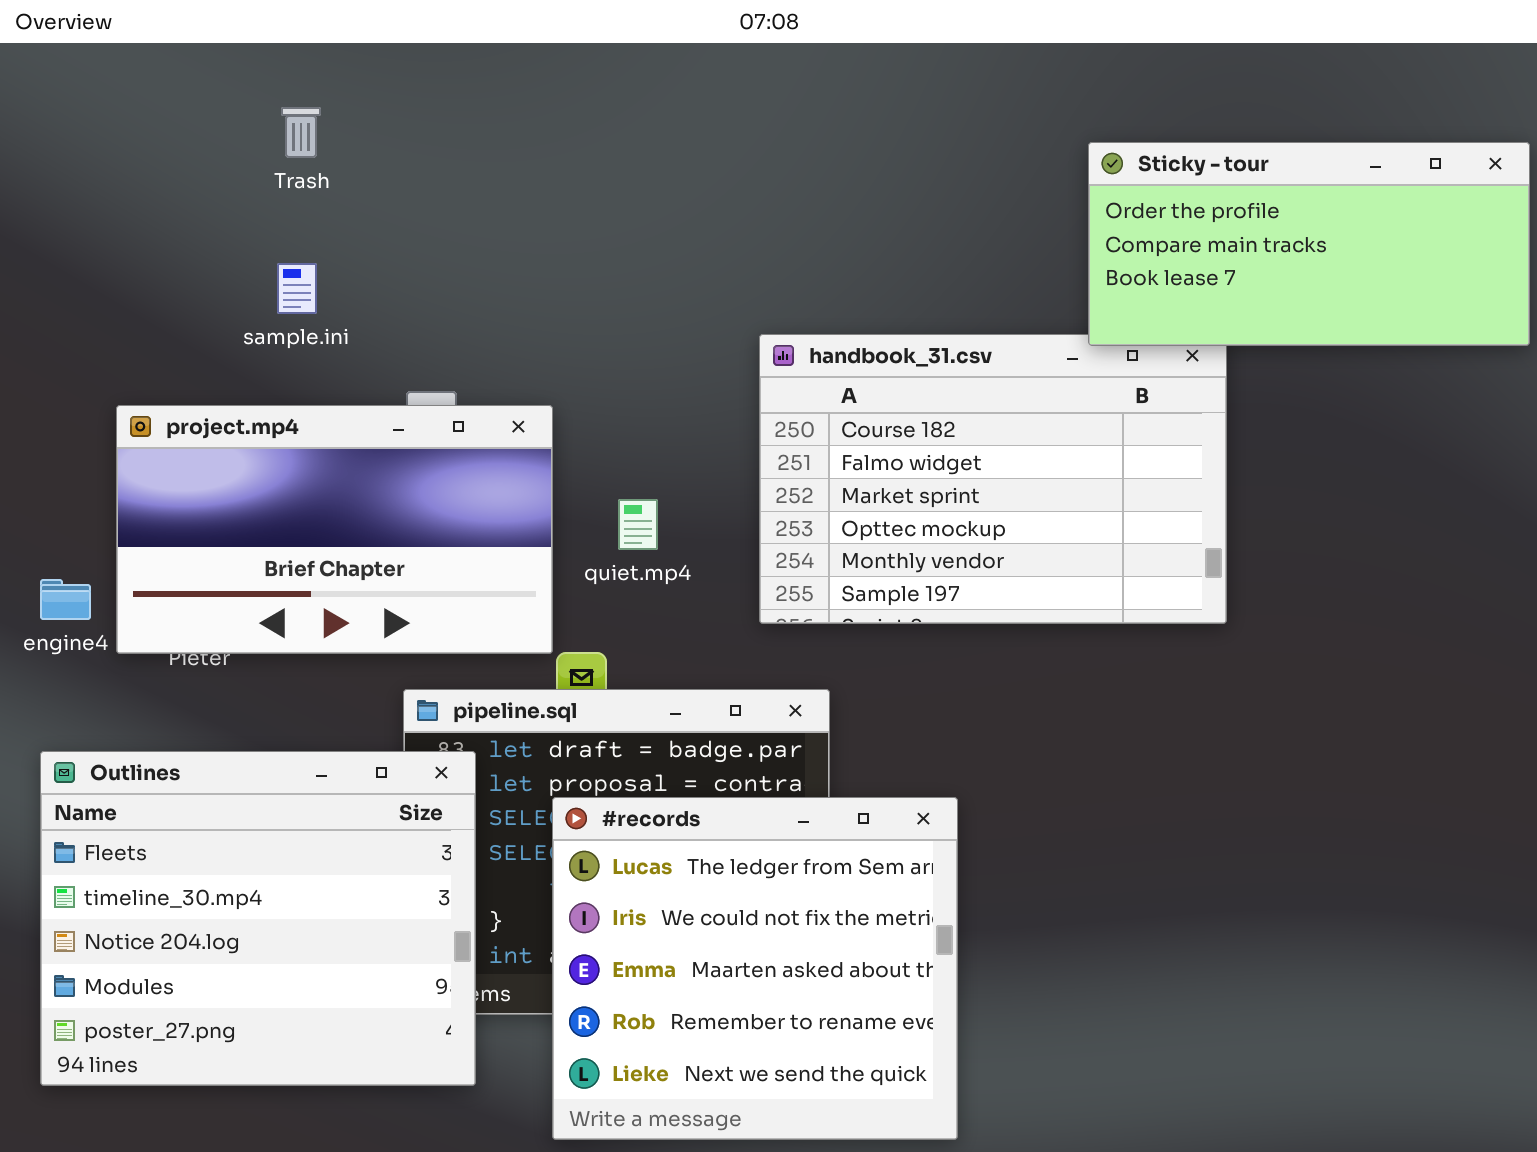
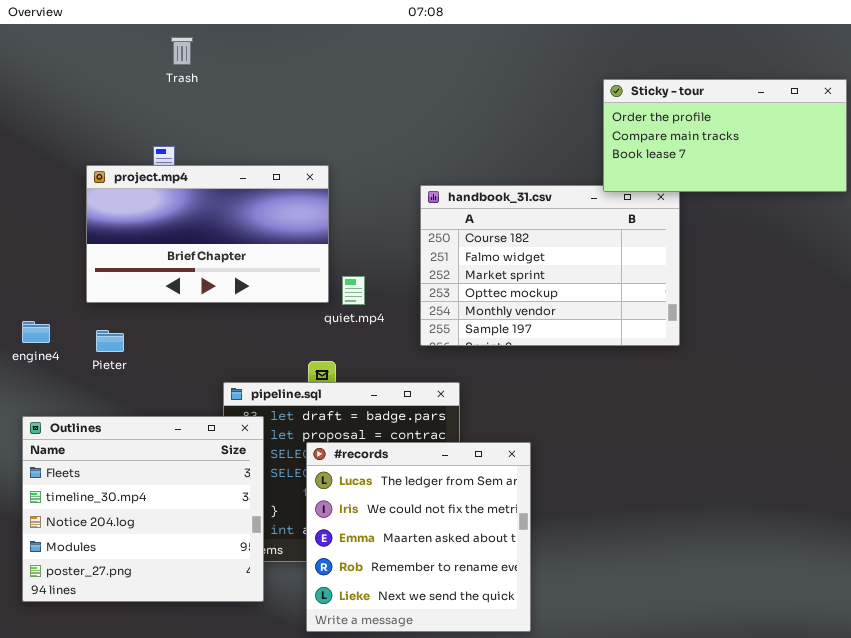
Trash: [281,107,321,158] -> [171,37,193,65], moved
project.mp4: [116,405,553,654] -> [86,165,329,303], moved

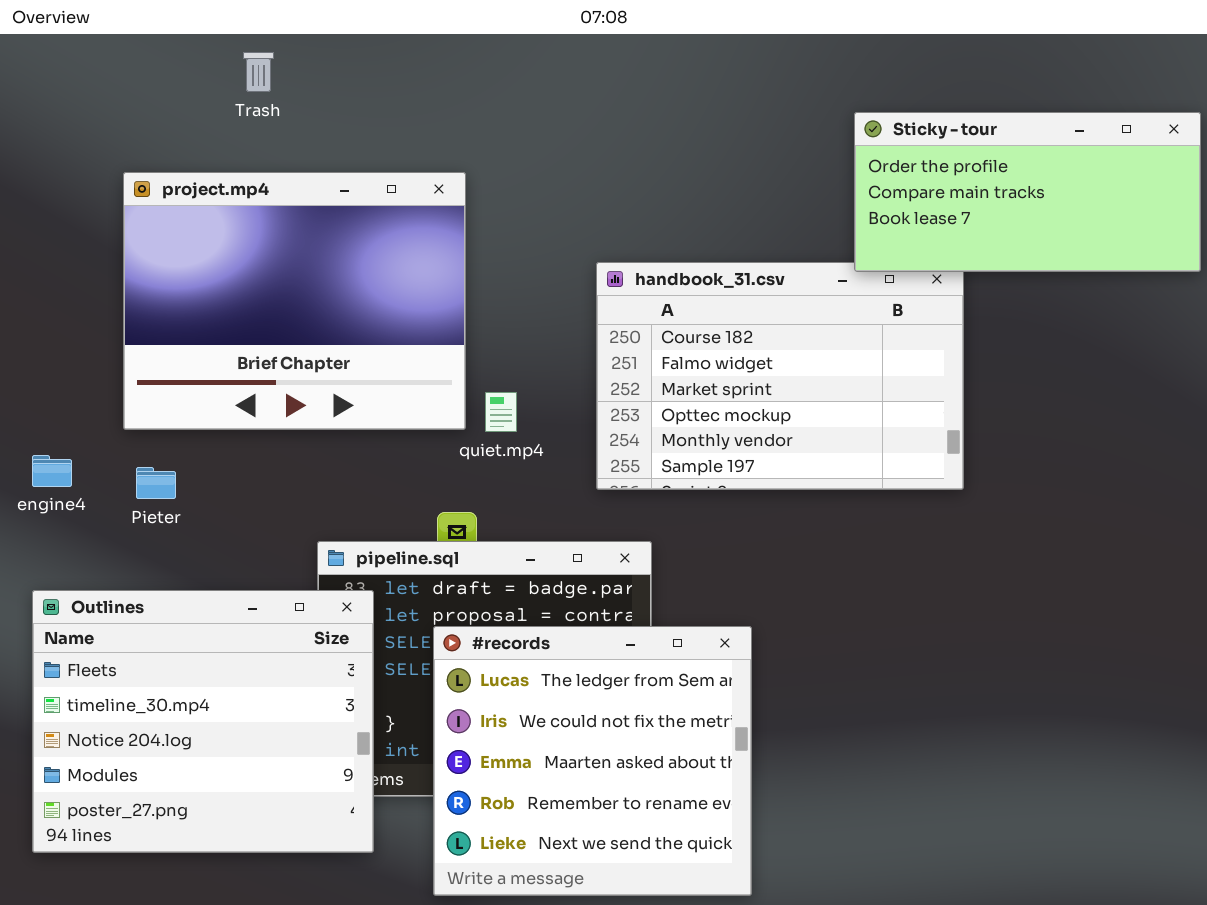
project.mp4: [86,165,329,303] -> [123,172,466,430], resized

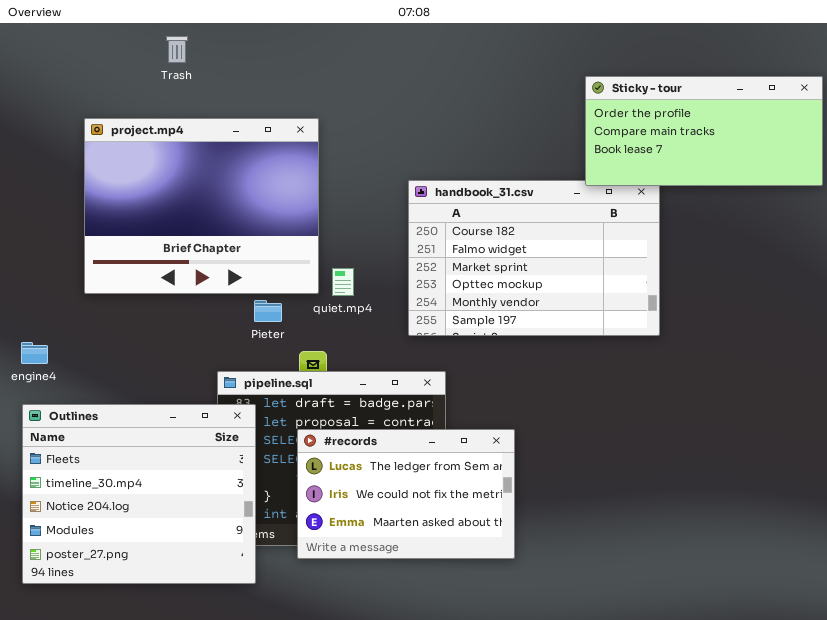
engine4: [32,455,72,487] -> [21,342,48,364], moved
Pieter: [136,467,176,499] -> [254,300,282,322], moved
#records: [433,626,752,896] -> [297,429,515,559], resized

